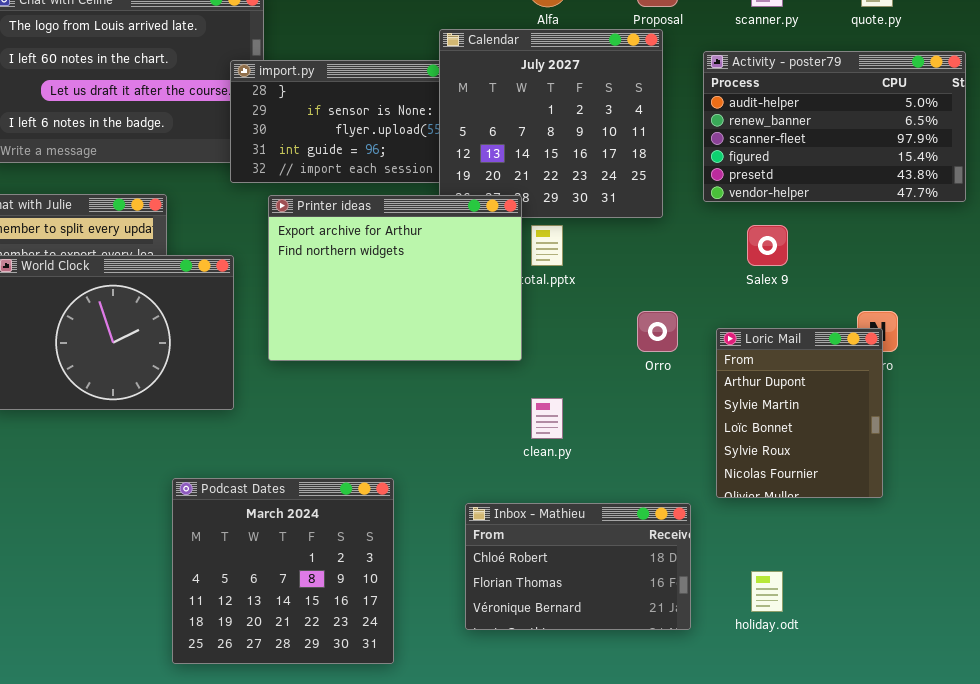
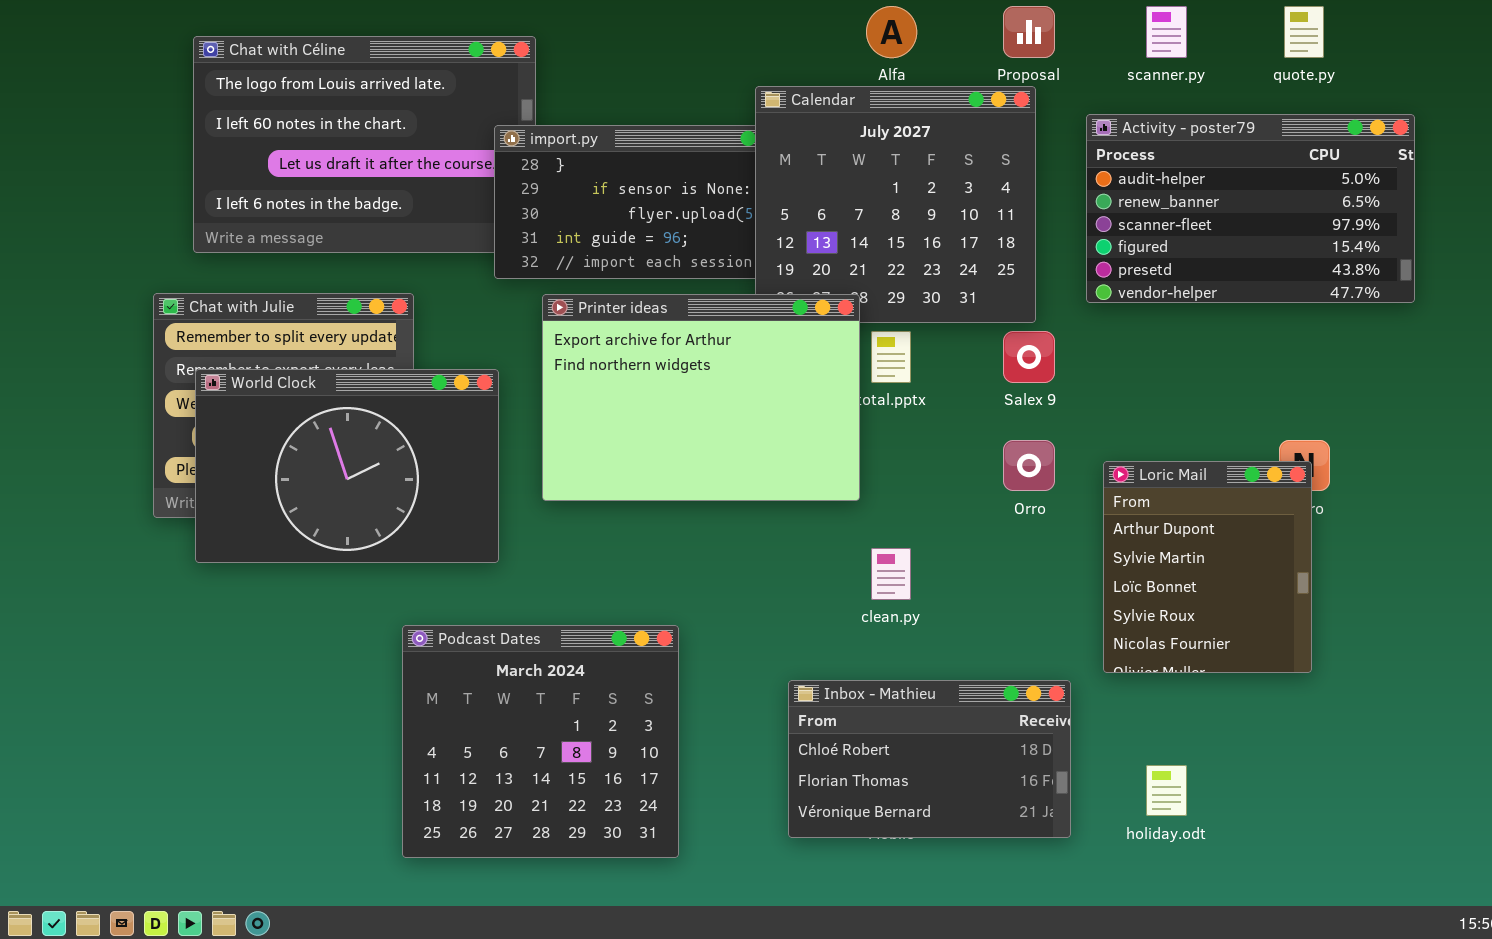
Salex 9: [747,225,788,266] -> [1003,331,1055,383], moved
Podcast Dates: [172,478,394,664] -> [402,625,679,858], moved

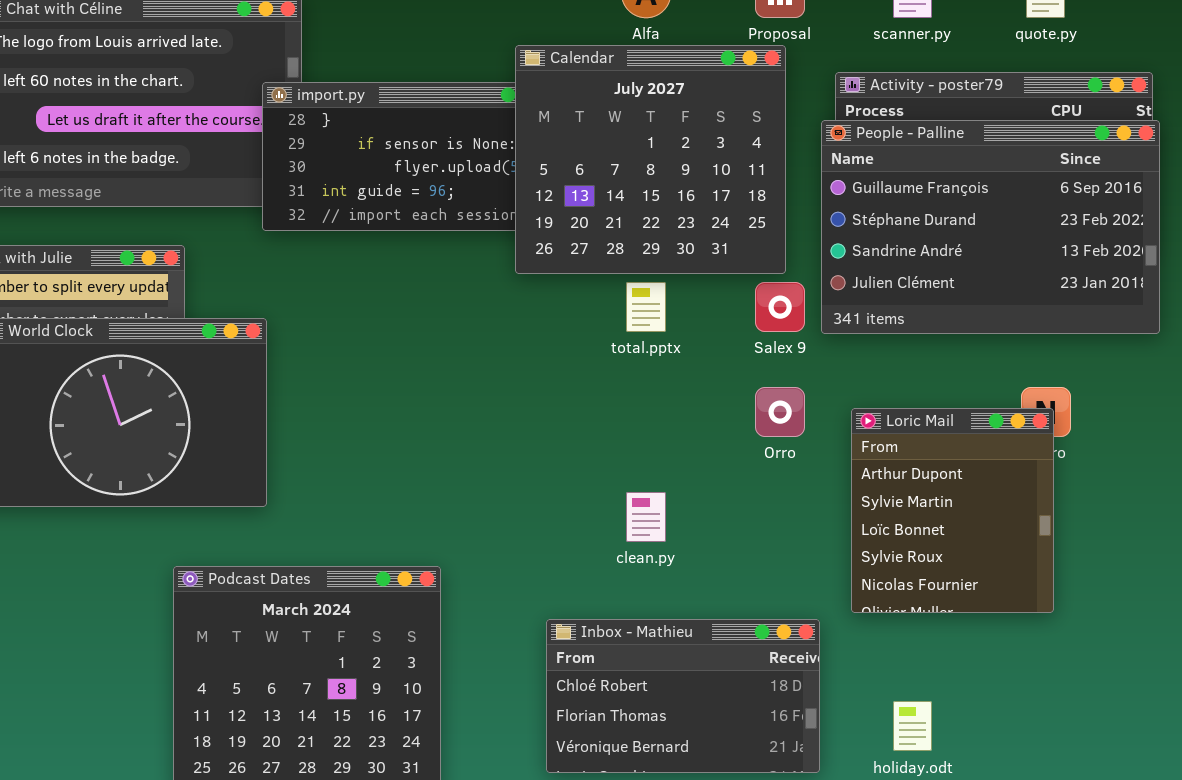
People - Palline: none -> [821,120,1160,334], opened
Printer ideas: [542,294,860,501] -> none, closed

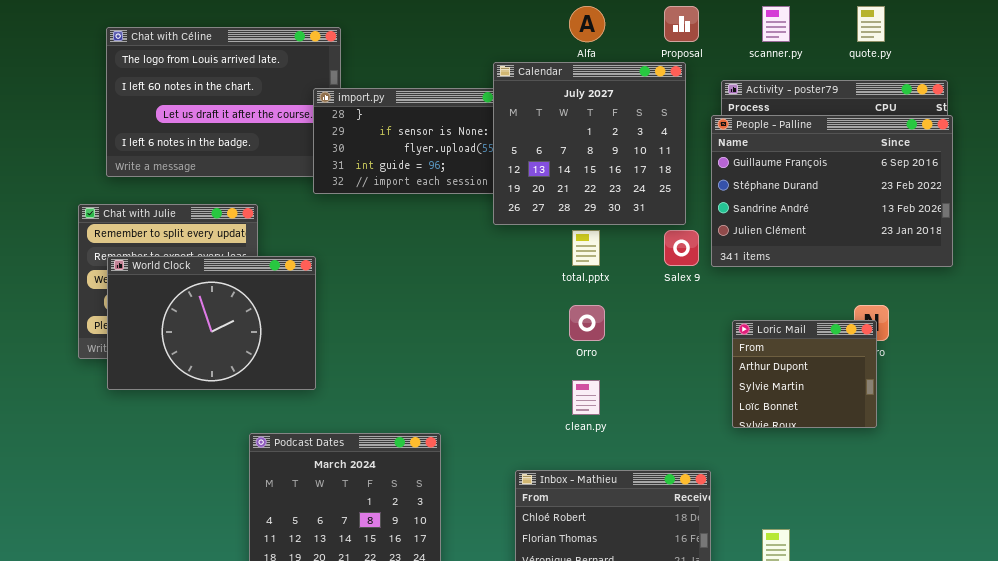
Orro: [755,387,805,437] -> [569,305,605,341], moved
Loric Mail: [851,408,1054,613] -> [732,320,877,428], resized

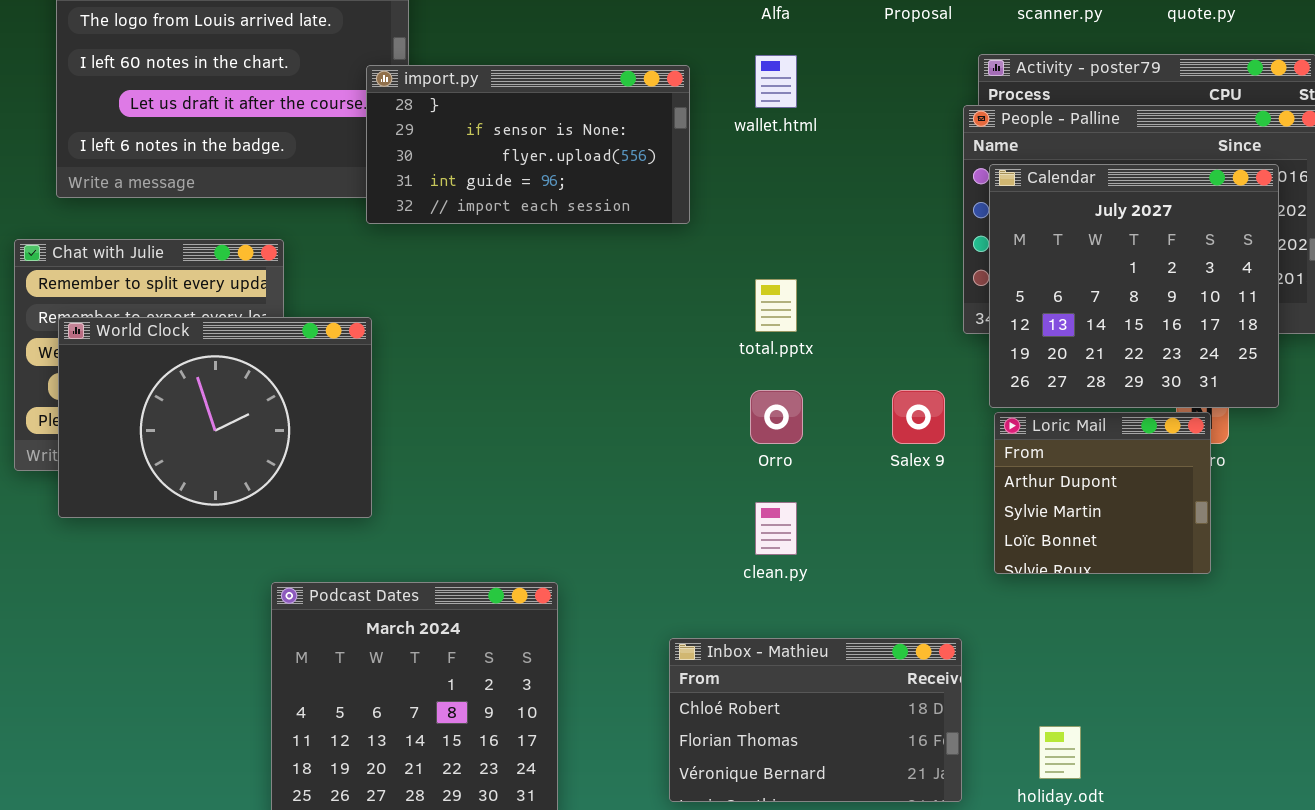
Calendar: [493,62,686,225] -> [989,164,1279,408], moved
Salex 9: [664,230,699,266] -> [892,390,945,444], moved

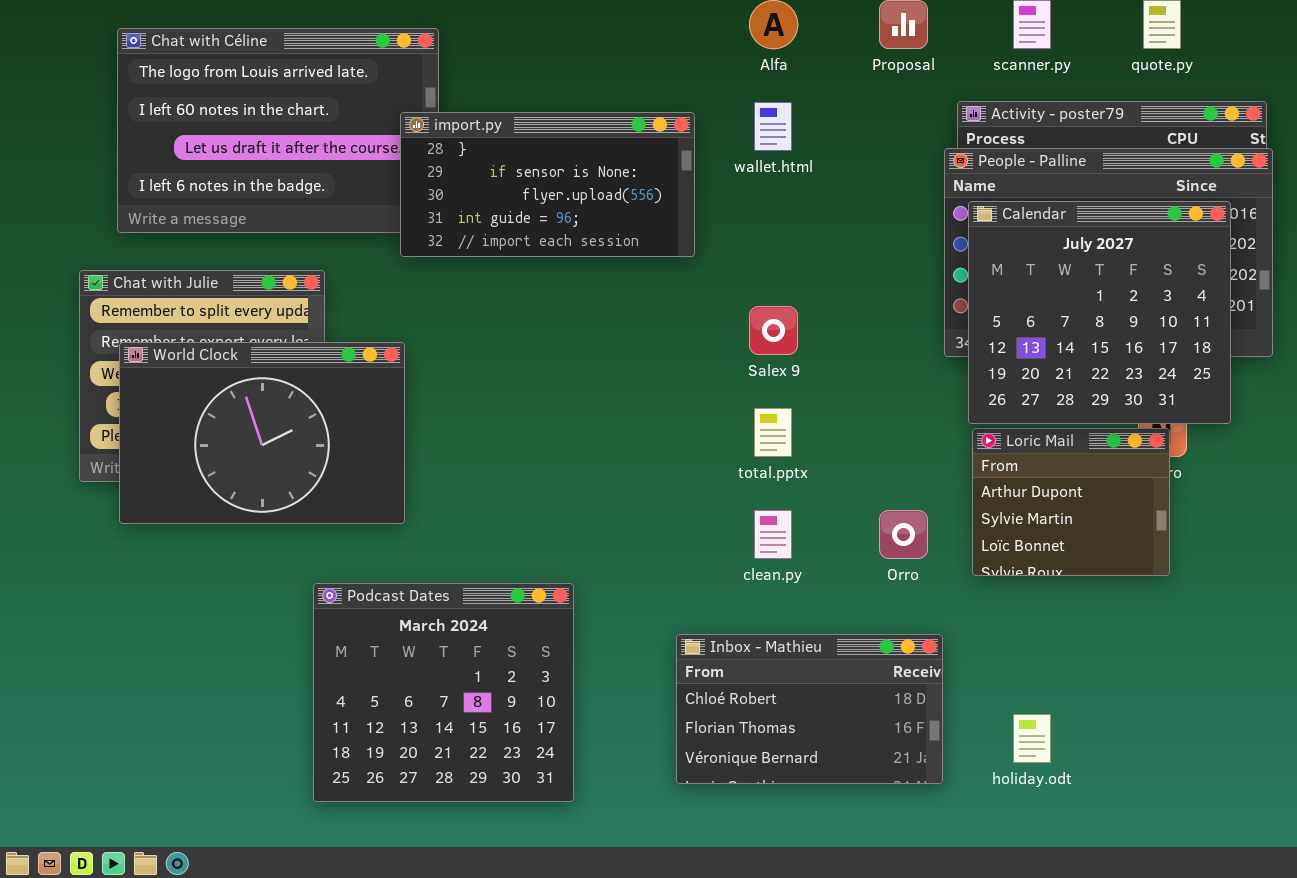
total.pptx: [755,279,797,332] -> [754,408,792,457], moved
Orro: [750,390,803,444] -> [879,510,928,559], moved
Salex 9: [892,390,945,444] -> [749,306,798,355], moved

